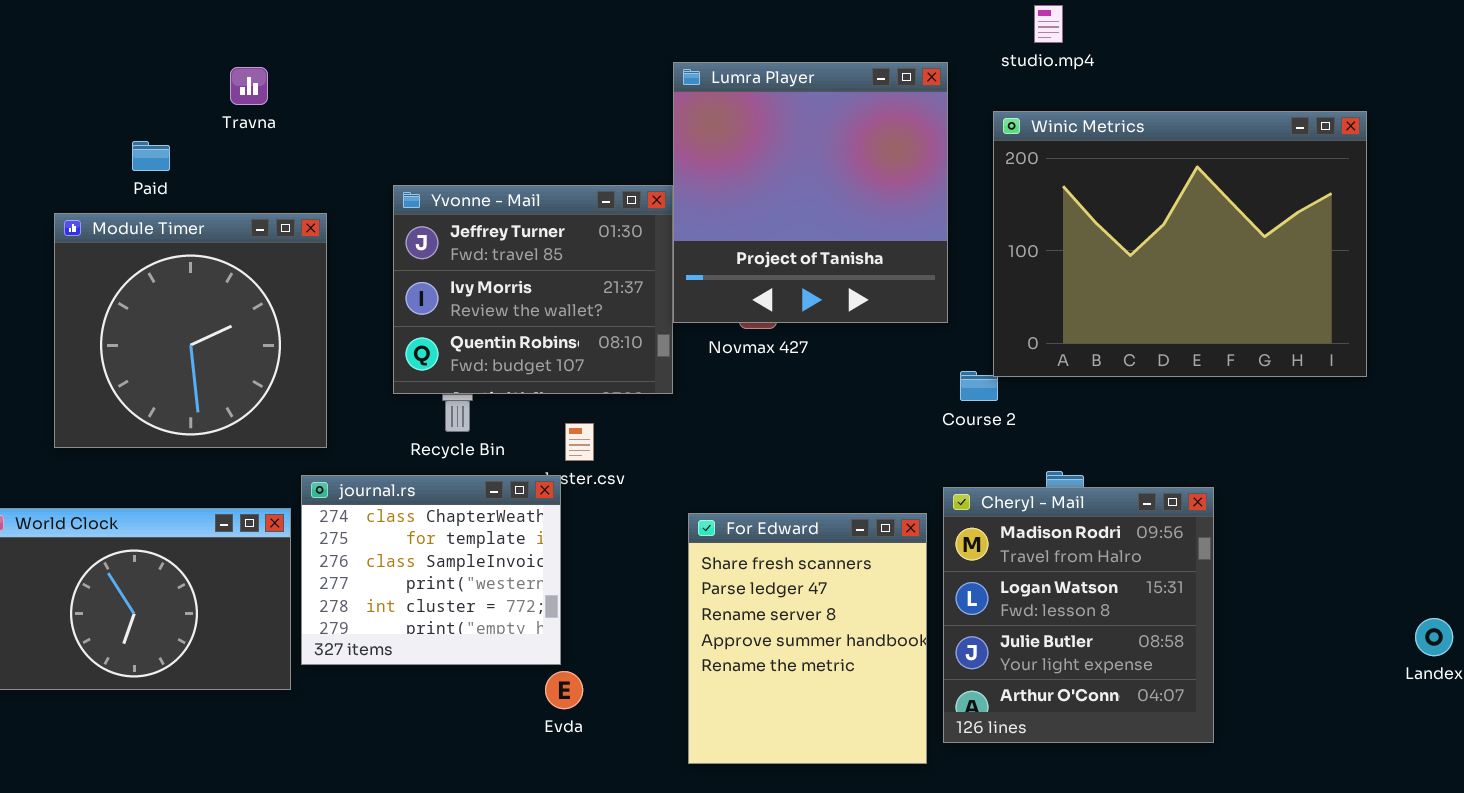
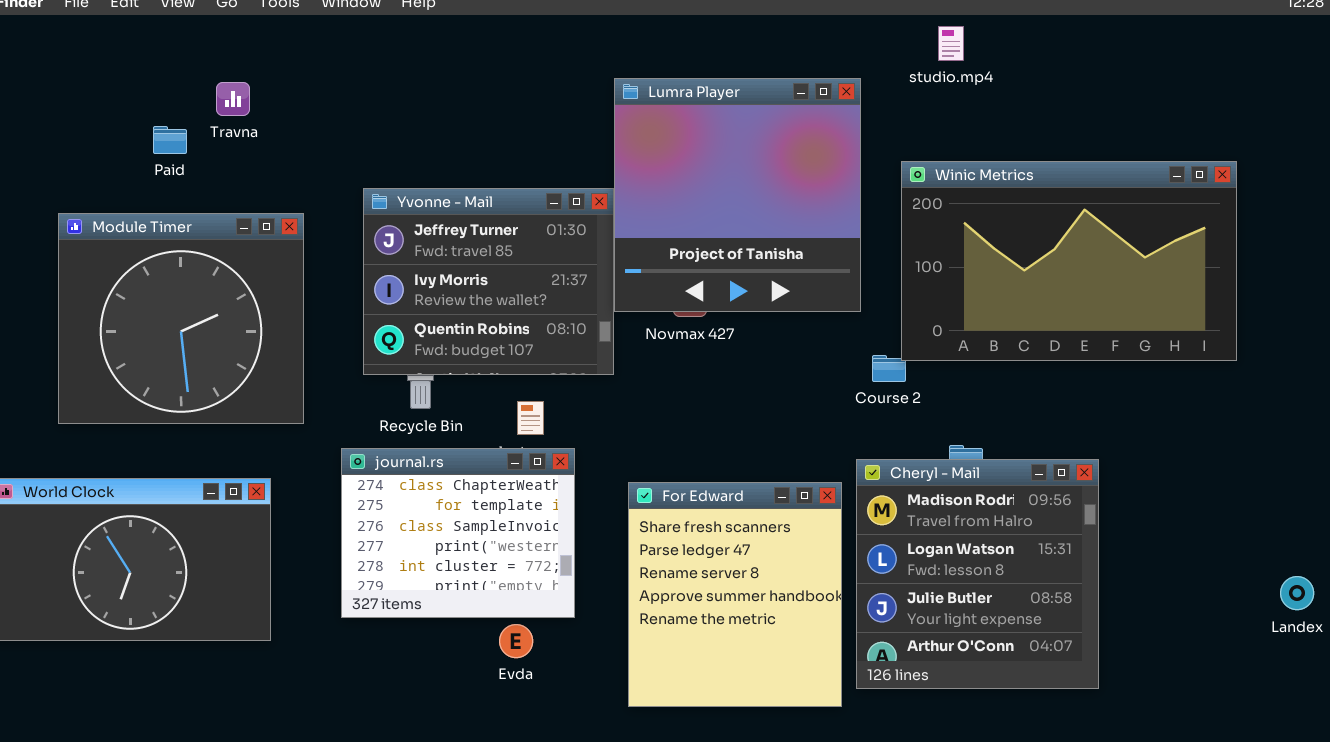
Winic Metrics: [993,111,1367,377] -> [901,161,1237,361], resized
Paid: [132,141,170,171] -> [153,126,187,154], moved
journal.rs: [301,475,561,665] -> [341,448,575,618], moved

